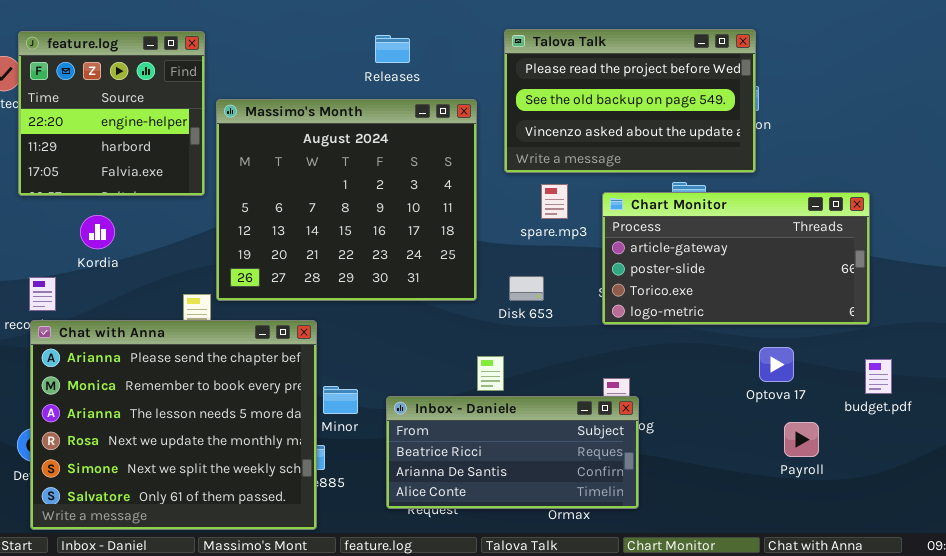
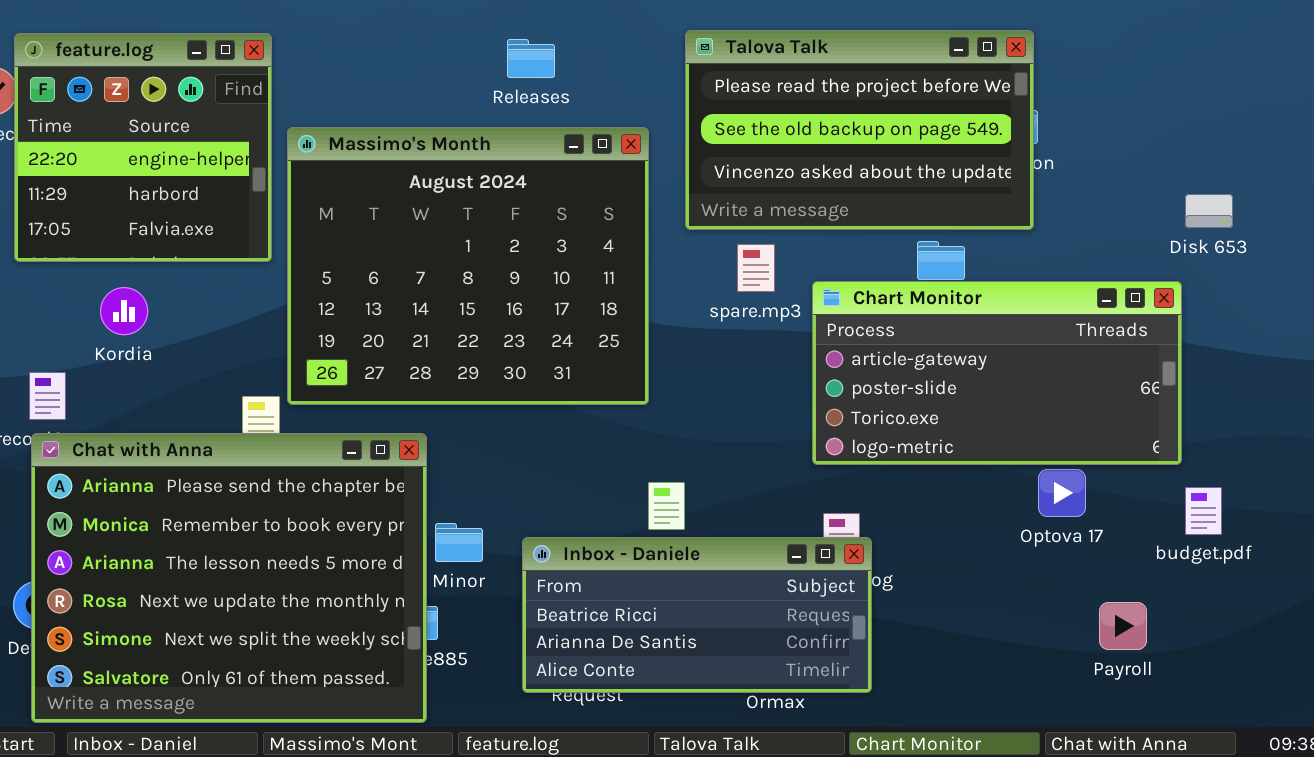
Chart Monitor: [602,192,870,325] -> [812,281,1182,465], moved
Disk 653: [509,276,544,301] -> [1185,194,1233,228], moved
Payroll: [784,422,819,457] -> [1099,602,1147,650], moved

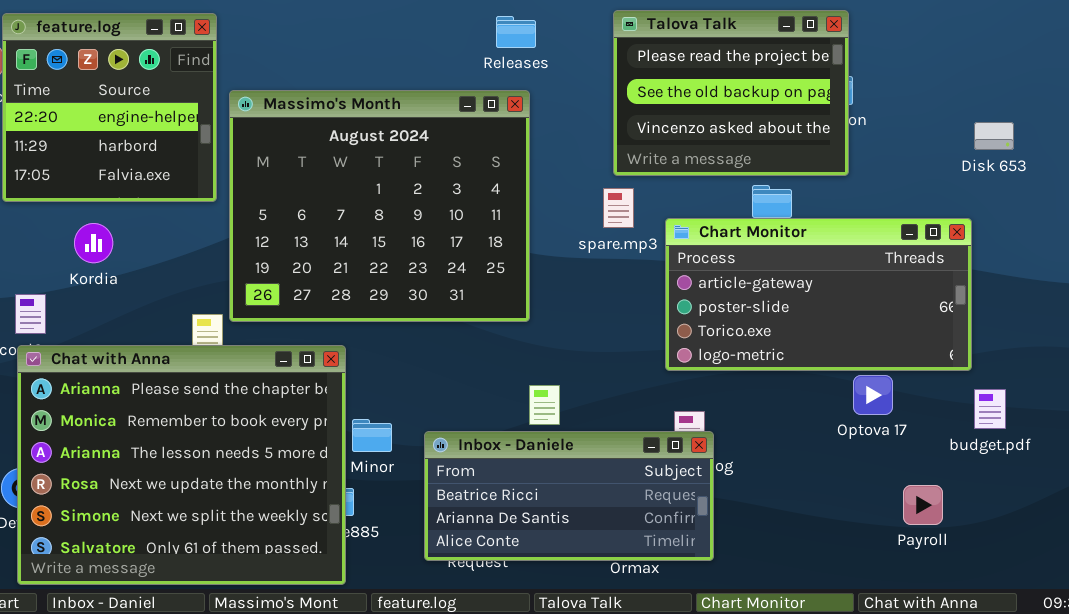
Talova Talk: [685,30,1034,230] -> [613,10,849,176], resized
Releases: [507,39,555,78] -> [496,16,536,48], moved
Disk 653: [1185,194,1233,228] -> [974,122,1014,150], moved

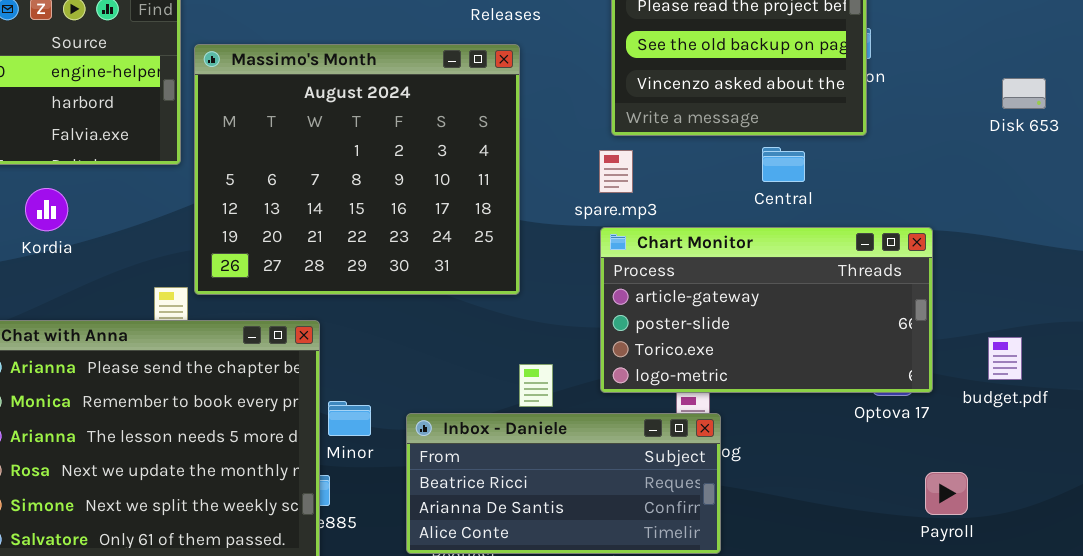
Chart Monitor: [665,218,972,371] -> [600,227,933,393], moved
budget.pdf: [974,389,1006,429] -> [988,337,1022,380], moved

